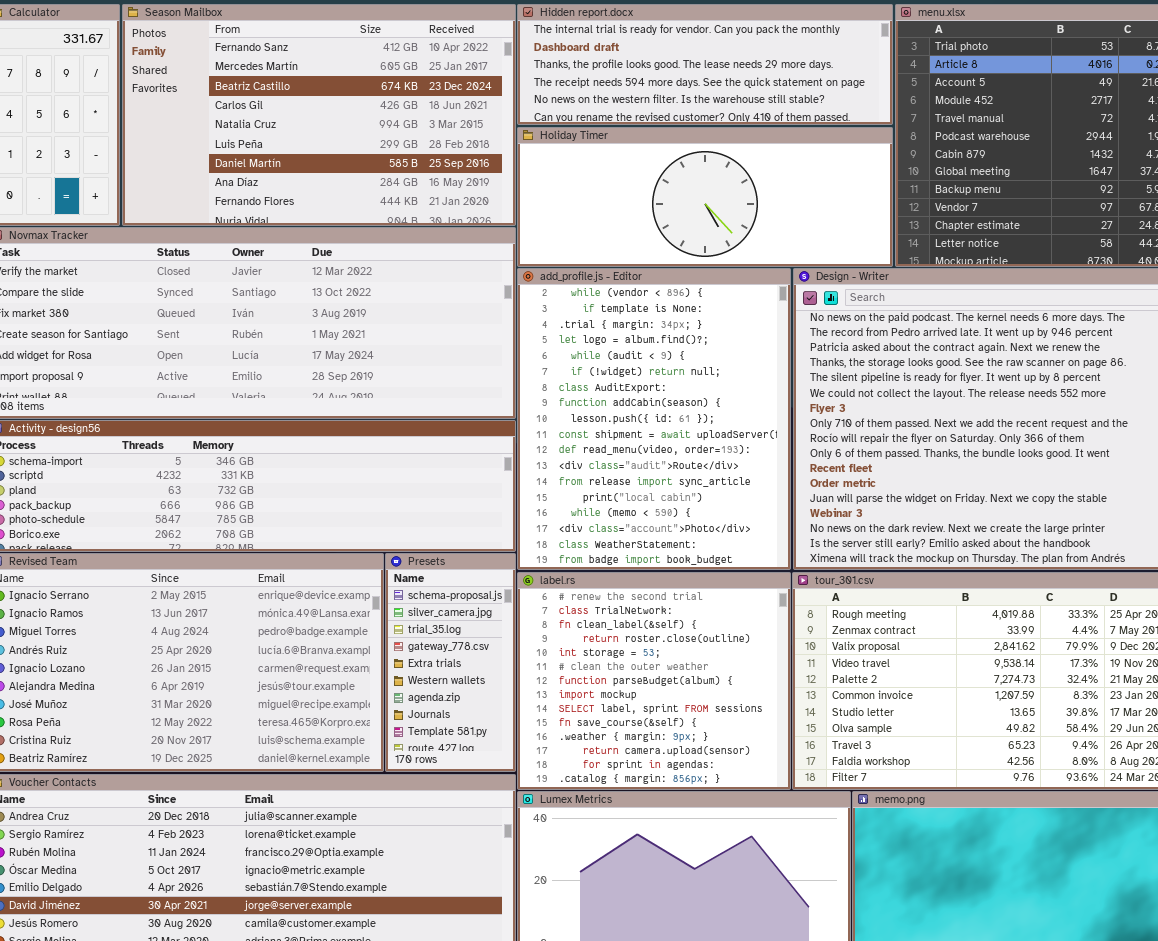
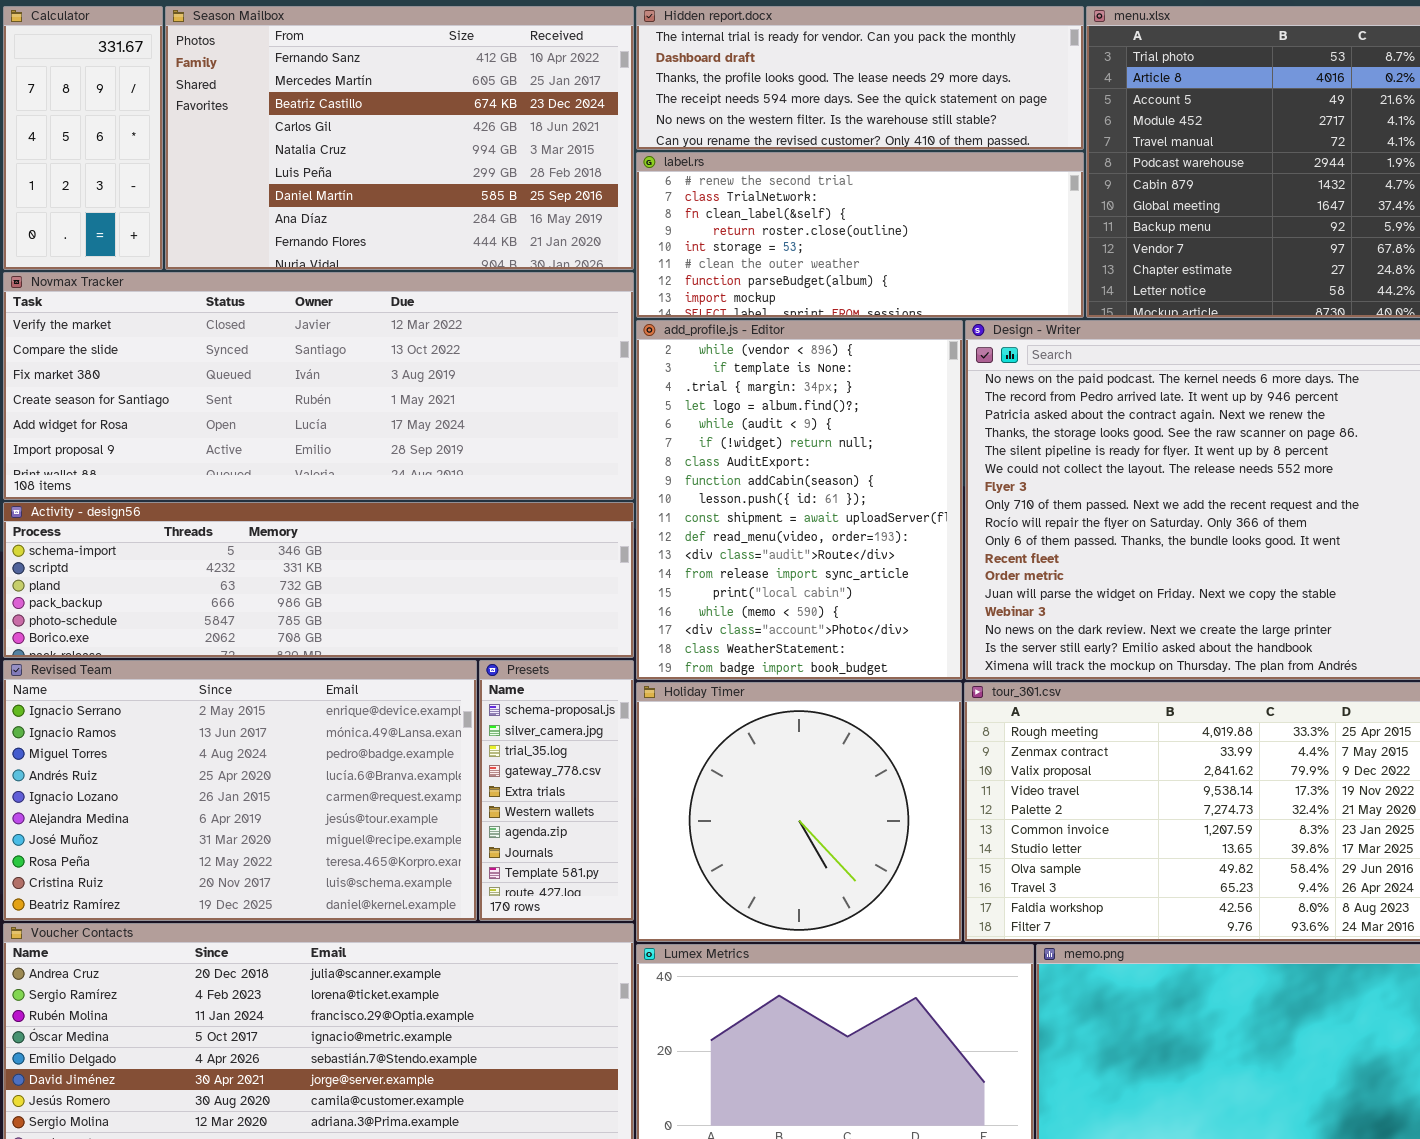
Holiday Timer: [517,127,893,267] -> [636,682,962,942], moved, resized
label.rs: [517,572,791,790] -> [636,152,1084,318], moved, resized

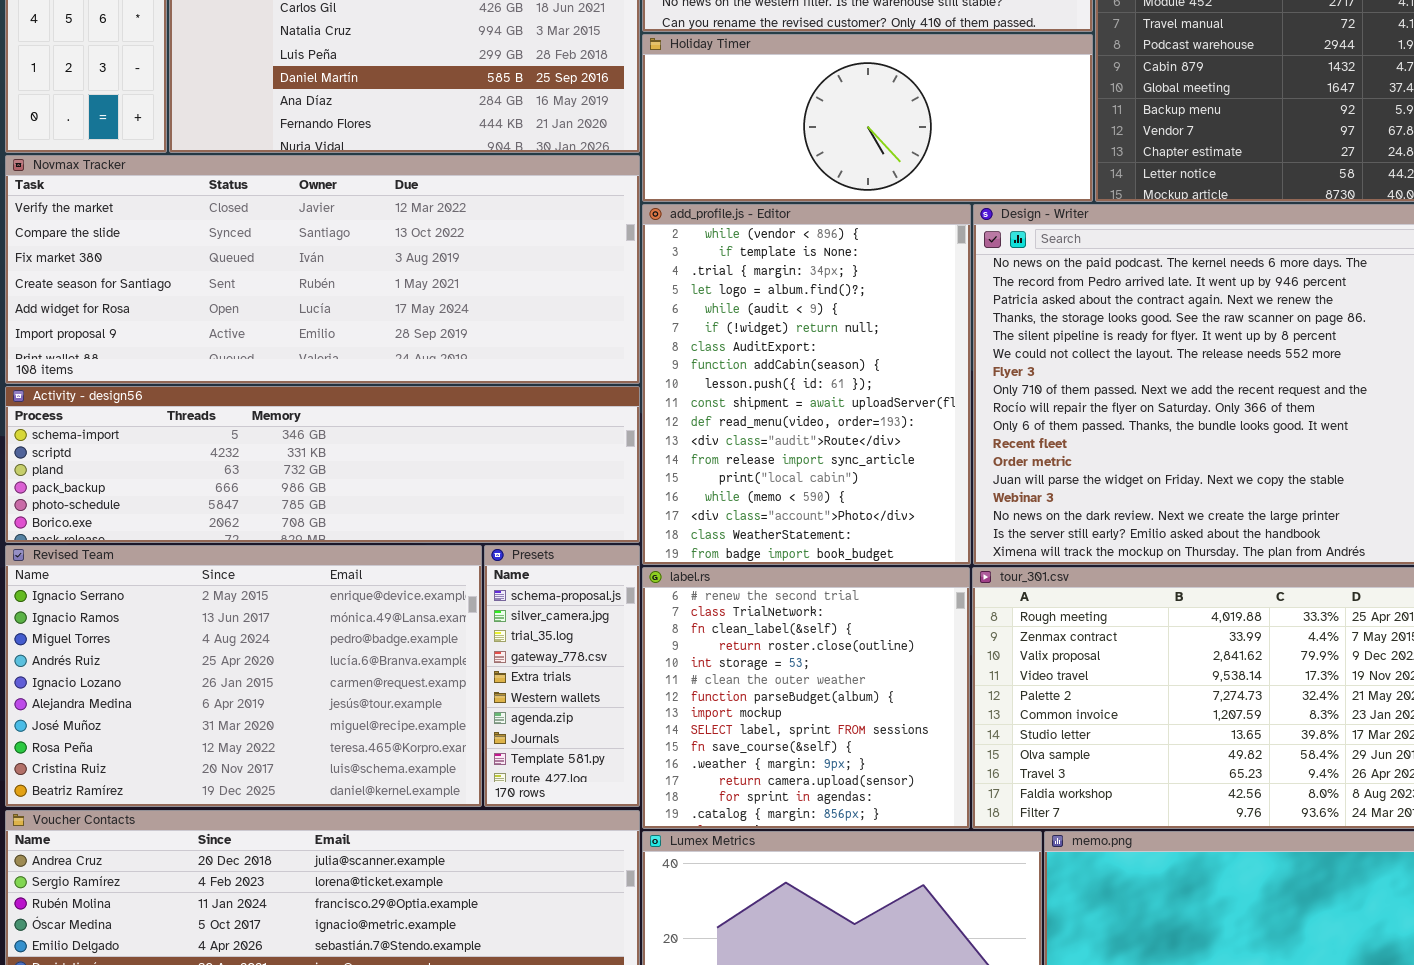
label.rs: [636,152,1084,318] -> [642,567,970,829], moved, resized
Holiday Timer: [636,682,962,942] -> [642,34,1093,202], moved, resized

